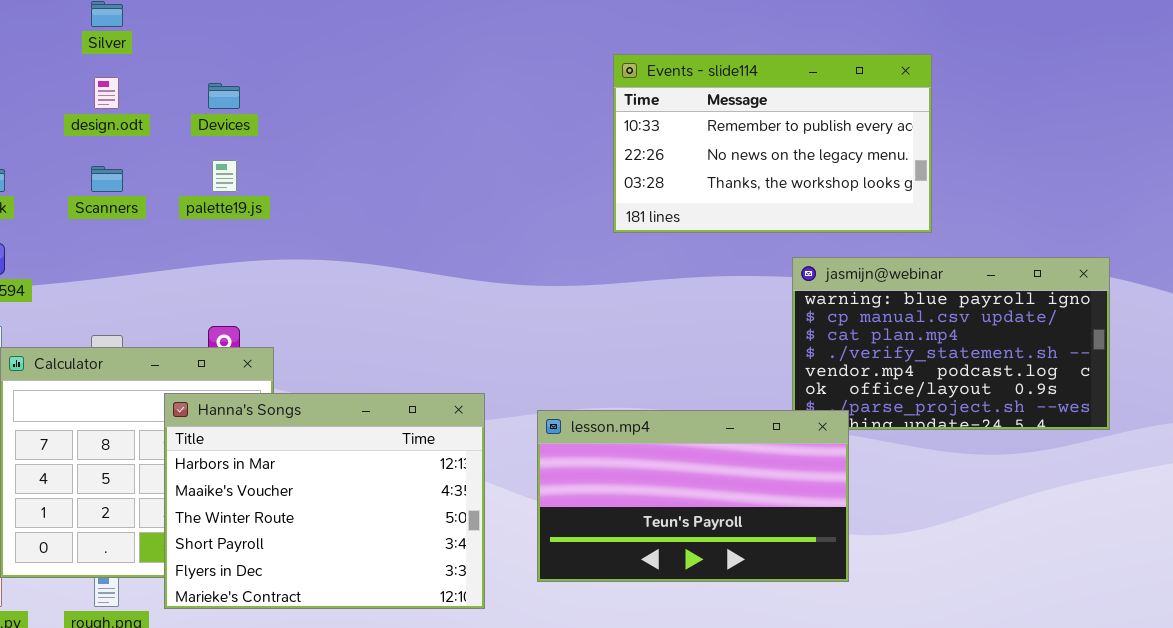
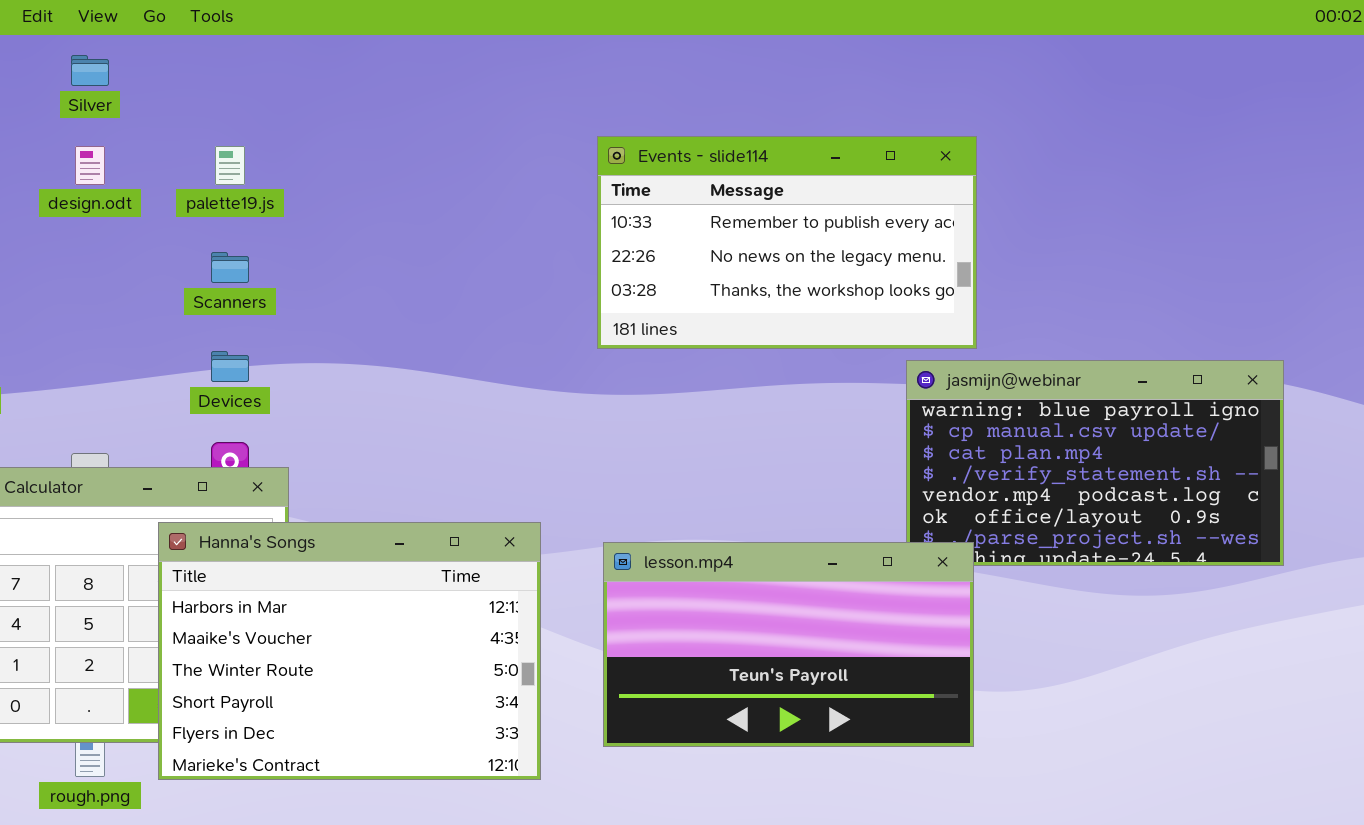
Events - slide114: [613,54,932,233] -> [597,136,977,349], moved
Devices: [208,83,240,109] -> [211,351,249,382], moved
palette19.js: [212,160,237,192] -> [215,146,245,185], moved
Scanners: [91,166,123,192] -> [211,252,249,283], moved

